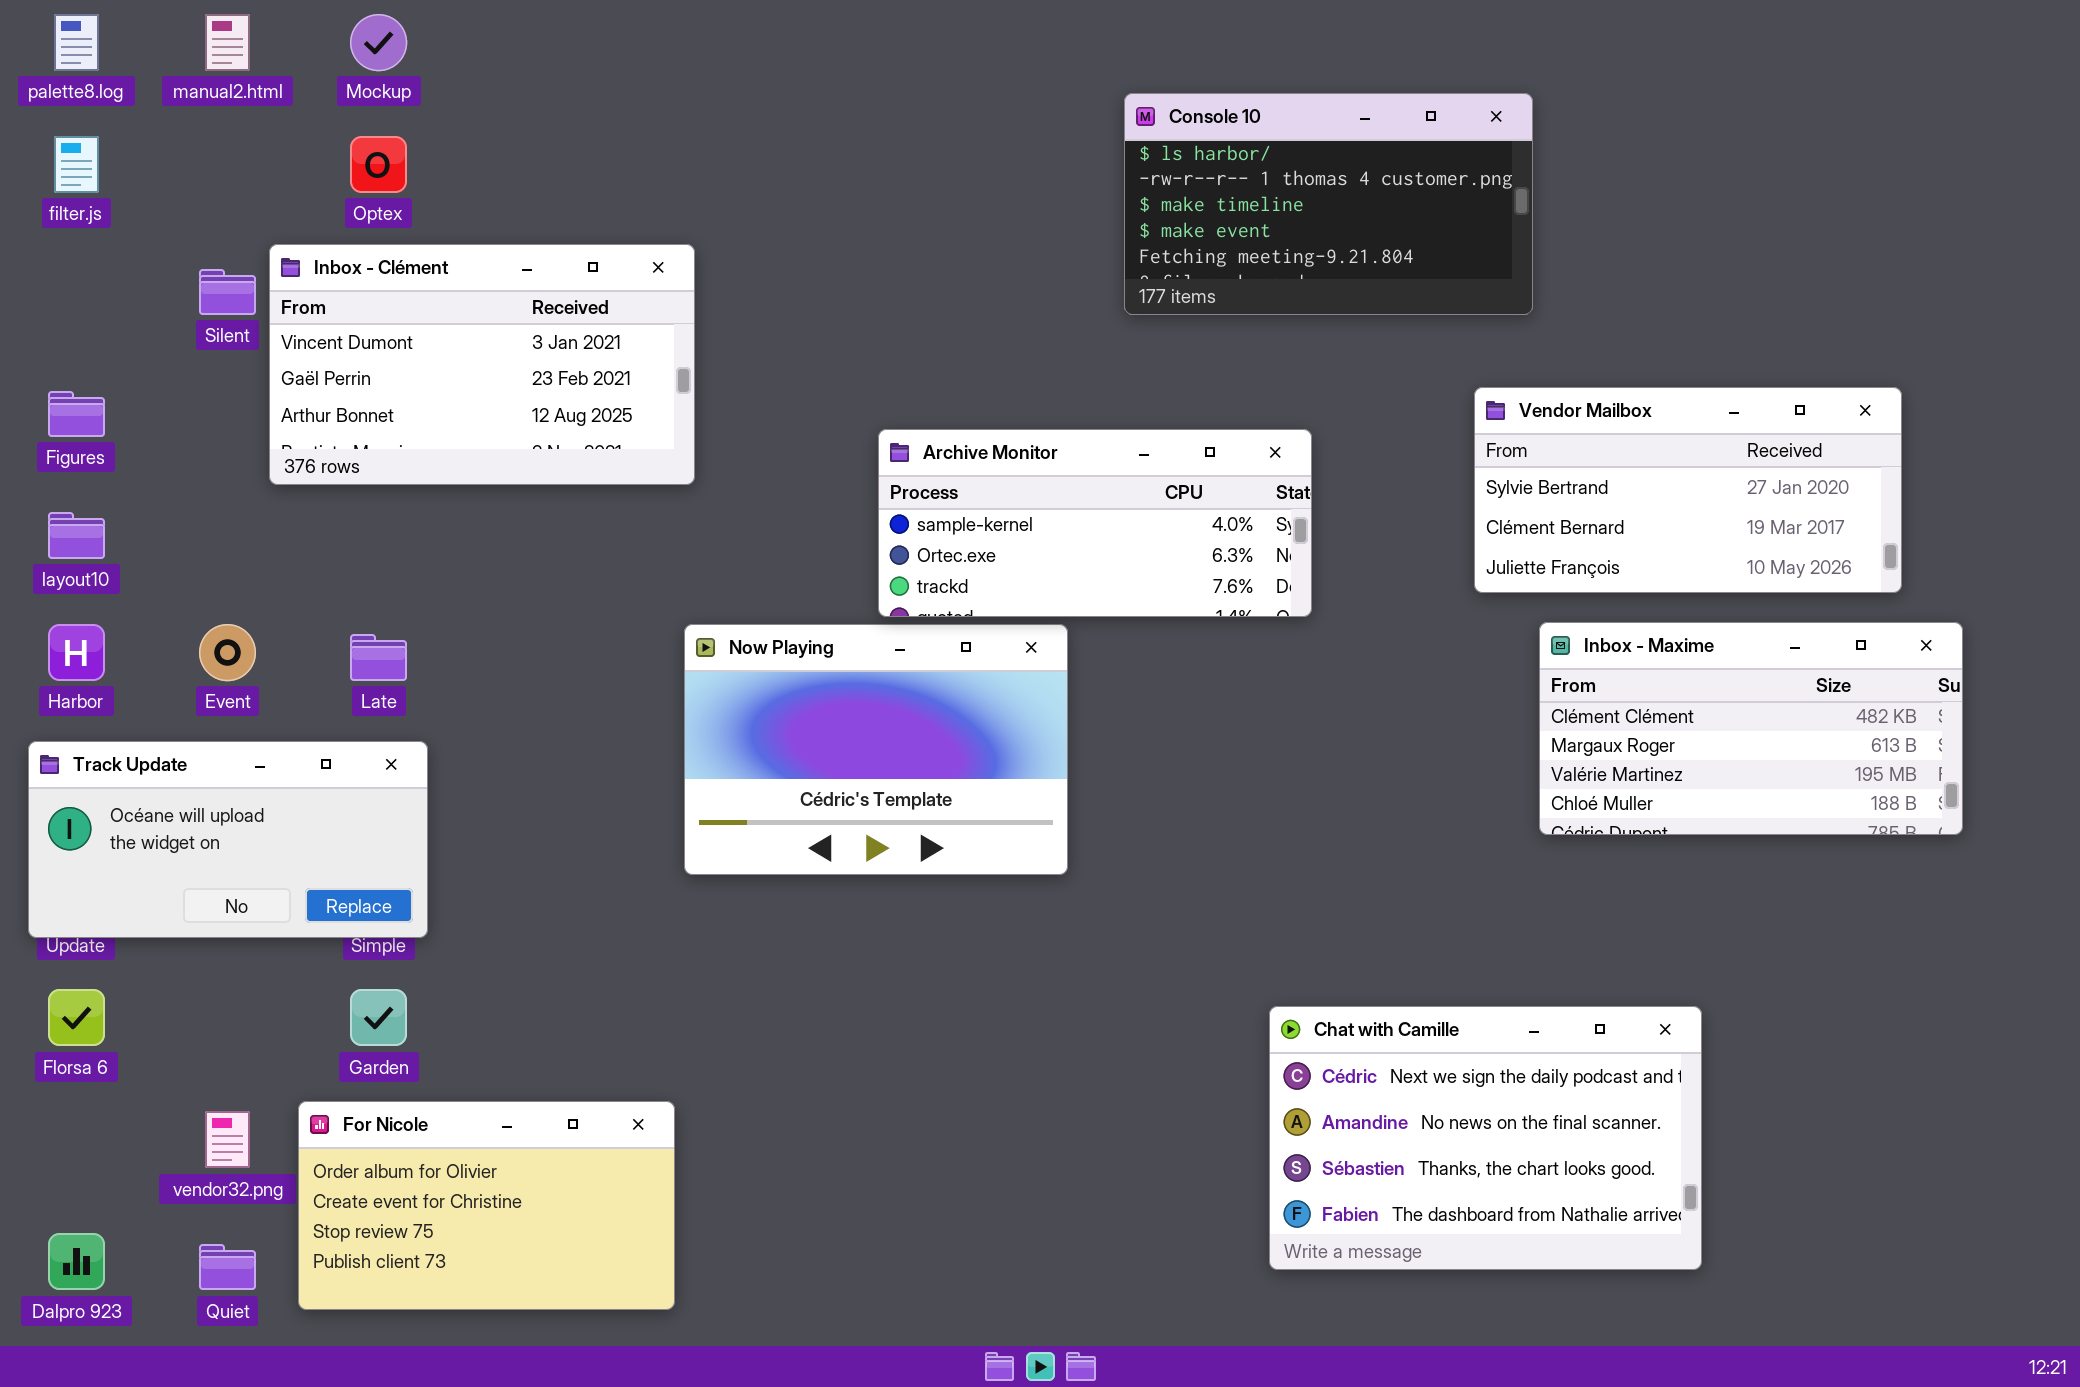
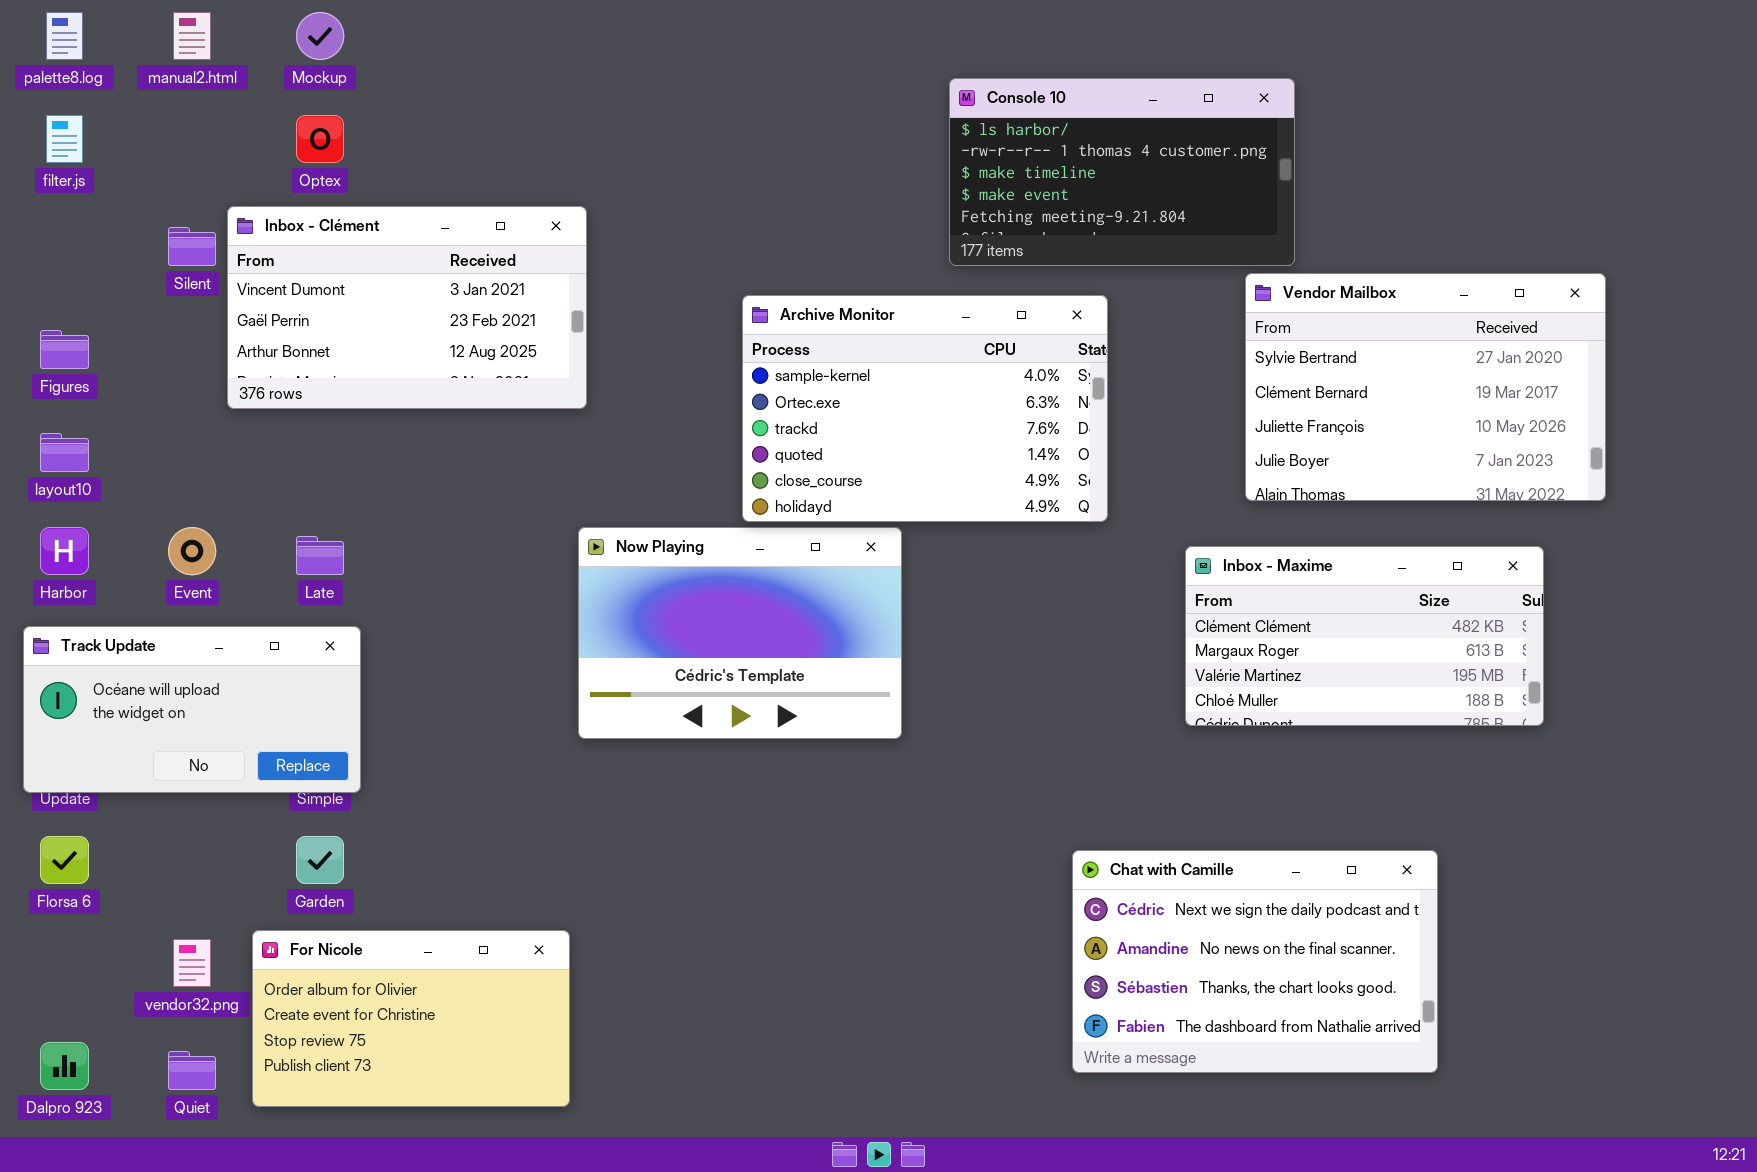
Vendor Mailbox: [1474,387,1902,593] -> [1245,273,1606,501], resized
Archive Monitor: [878,429,1312,617] -> [742,295,1108,522], resized
Inbox - Maxime: [1539,622,1963,835] -> [1185,546,1544,726], moved

